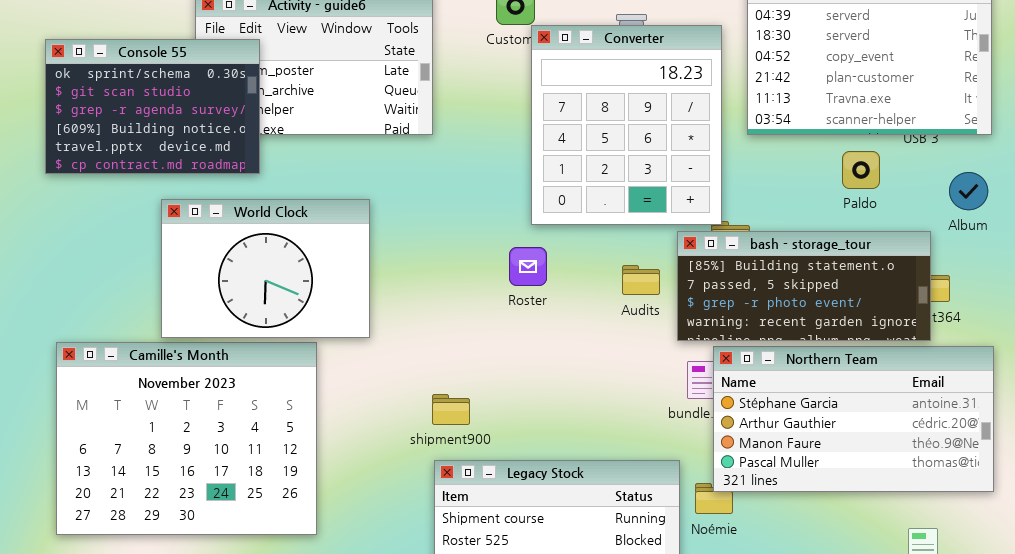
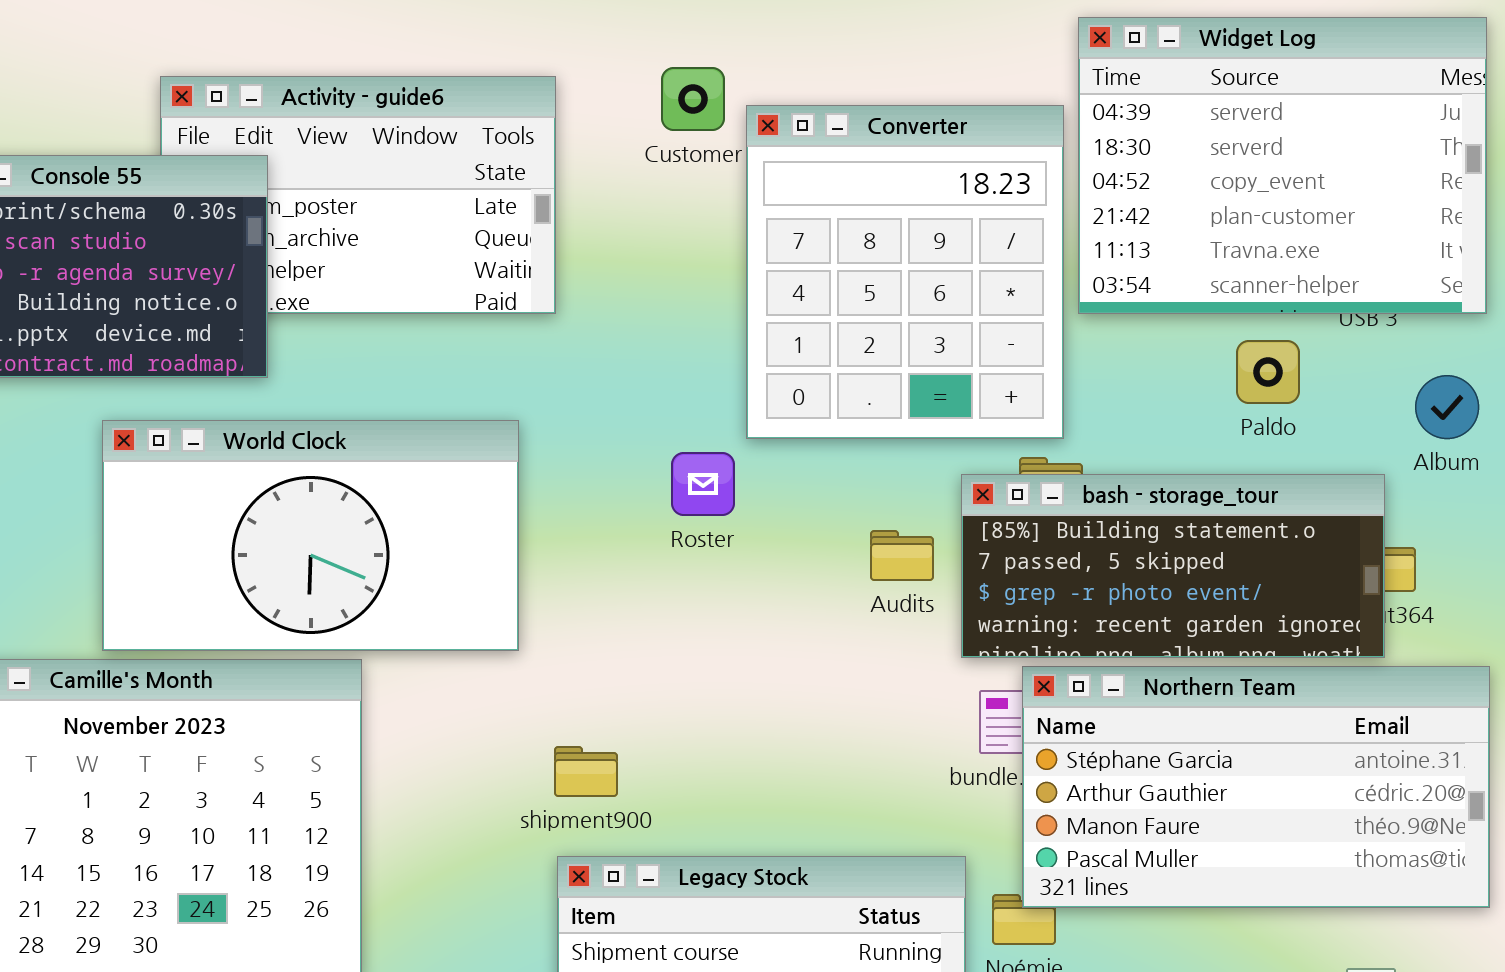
Converter: [531,25,722,225] -> [746,105,1064,439], moved
World Clock: [161,199,370,338] -> [102,420,519,651], resized
Roster: [509,247,547,286] -> [671,452,735,516], moved

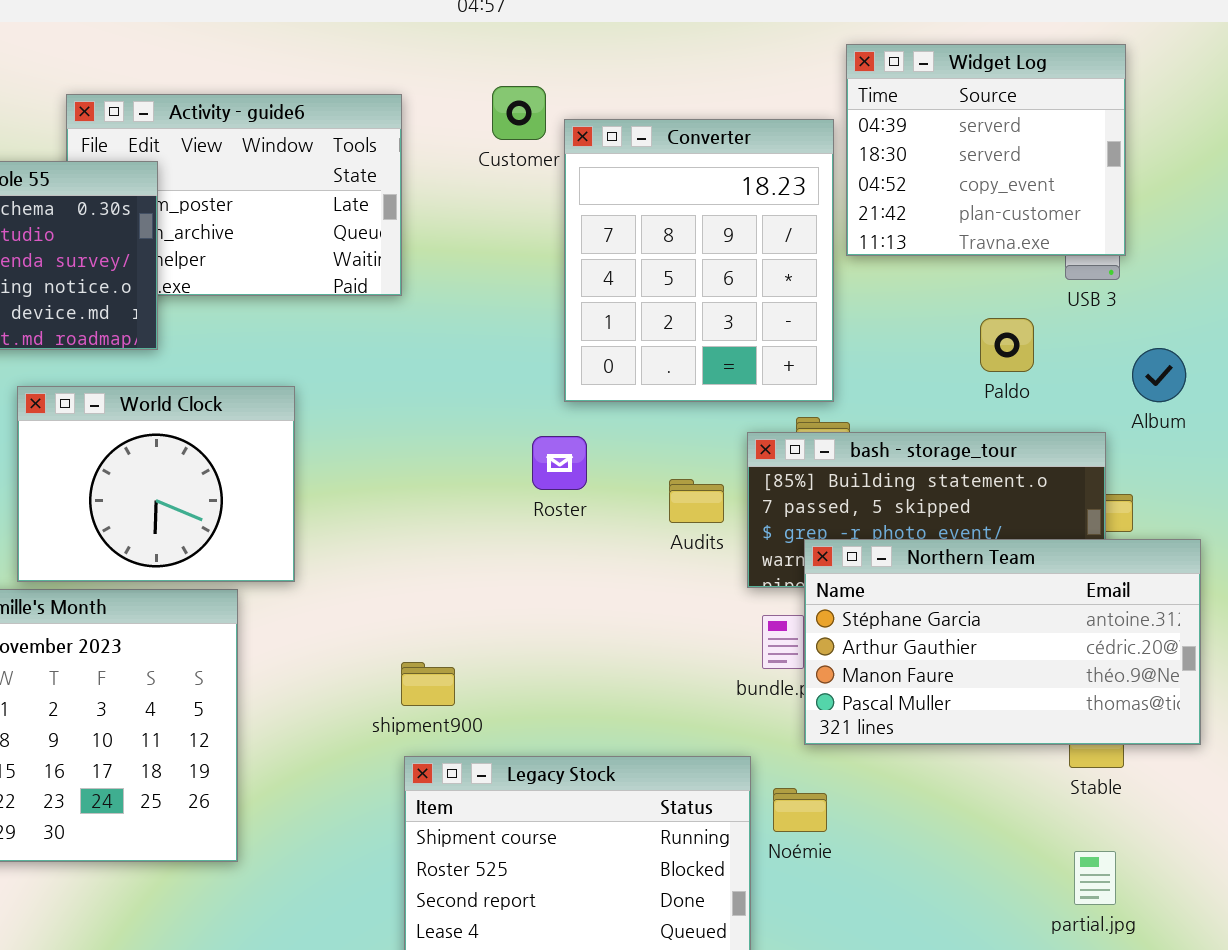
Widget Log: [1078,17,1487,314] -> [846,44,1126,256], resized
World Clock: [102,420,519,651] -> [17,386,295,582], resized
Roster: [671,452,735,516] -> [532,436,587,490], moved
Northern Team: [1022,666,1490,908] -> [804,539,1201,745], moved

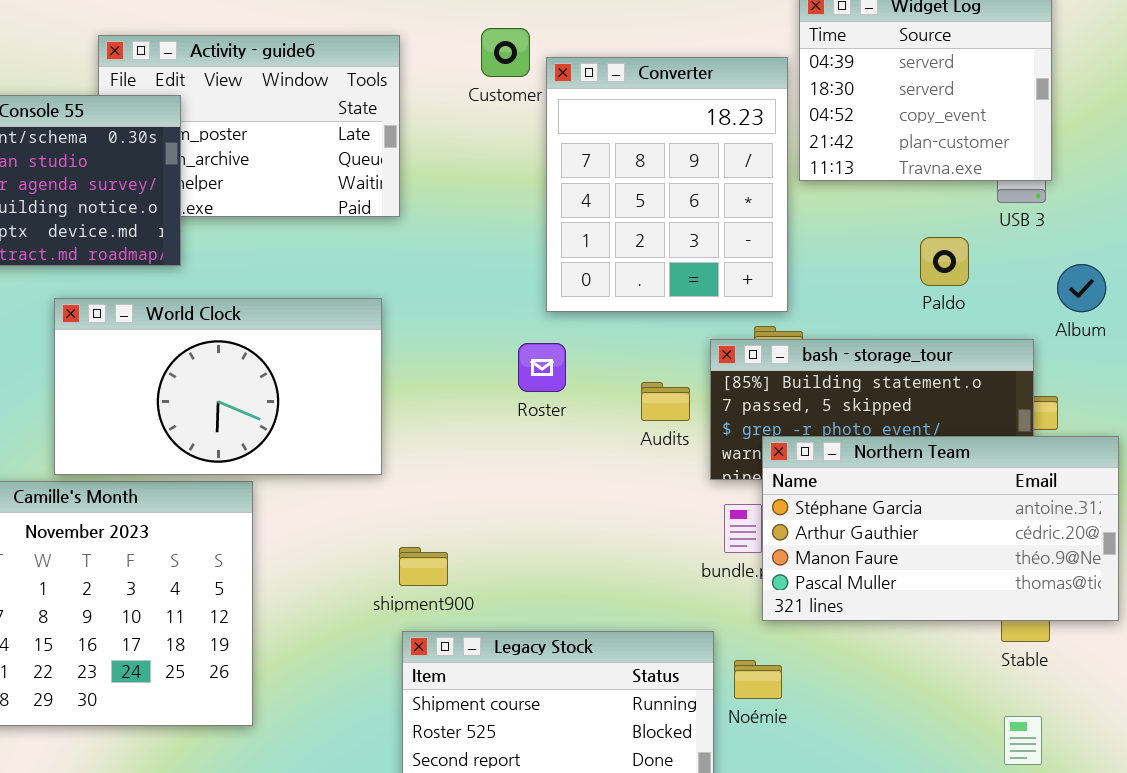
World Clock: [17,386,295,582] -> [54,298,382,475], resized

